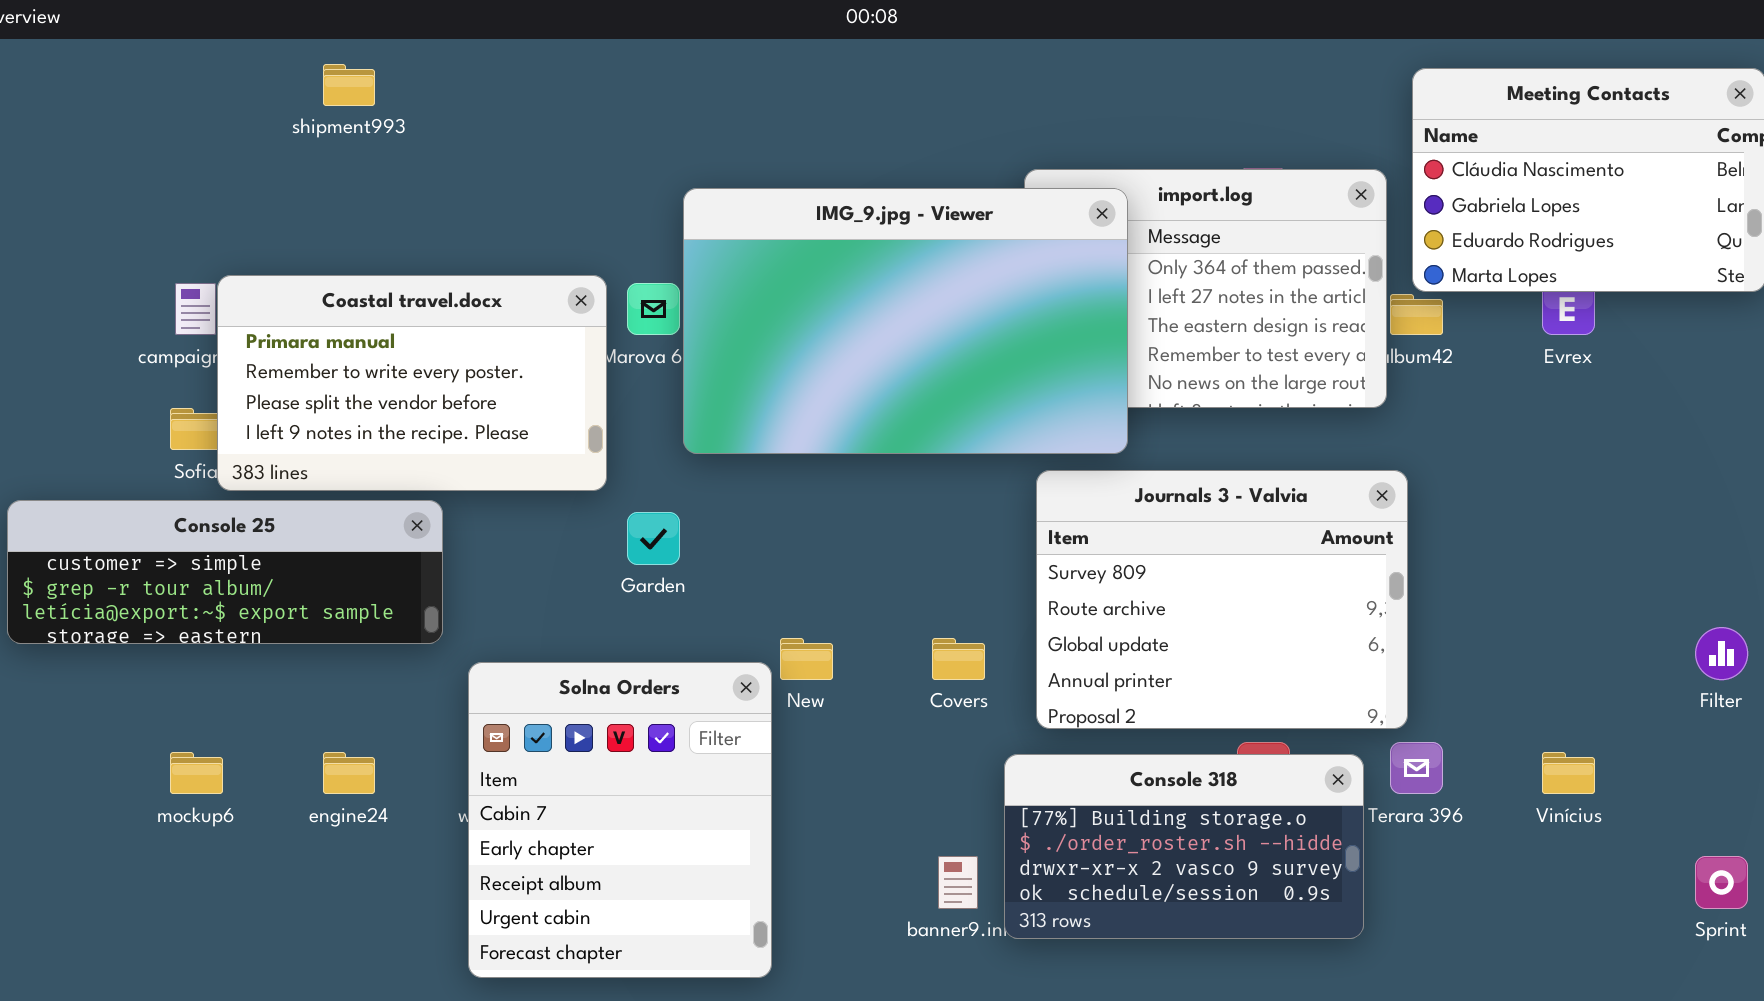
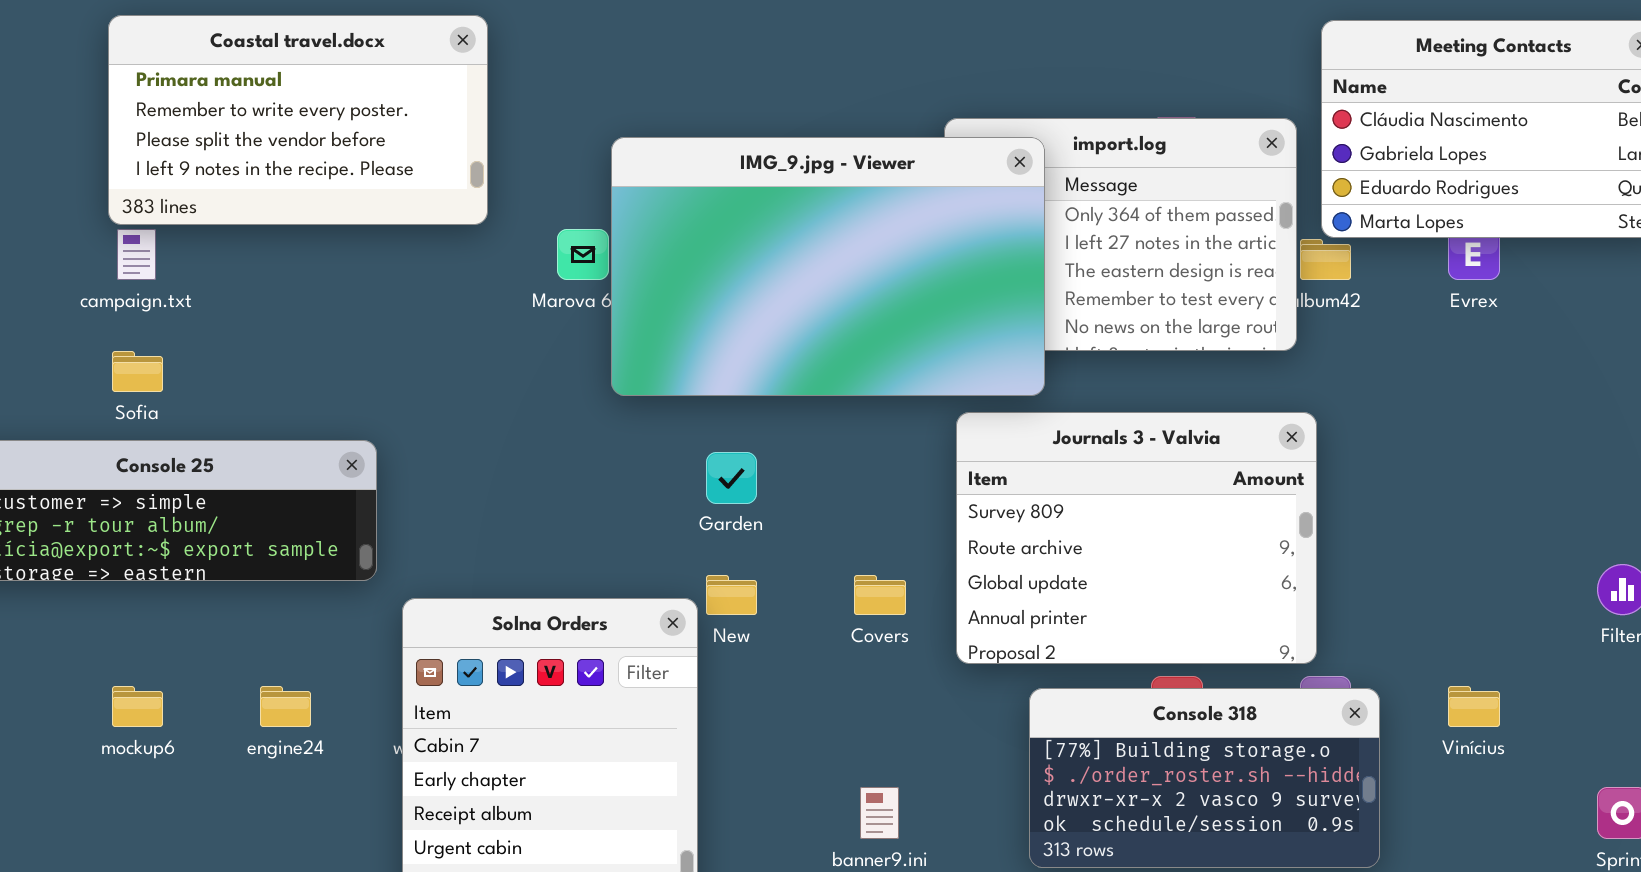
Coastal travel.docx: [217,275,607,491] -> [108,15,488,225], moved
Garden: [627,512,680,565] -> [706,452,757,504], moved
Console 318: [1004,754,1364,939] -> [1029,688,1380,868], moved

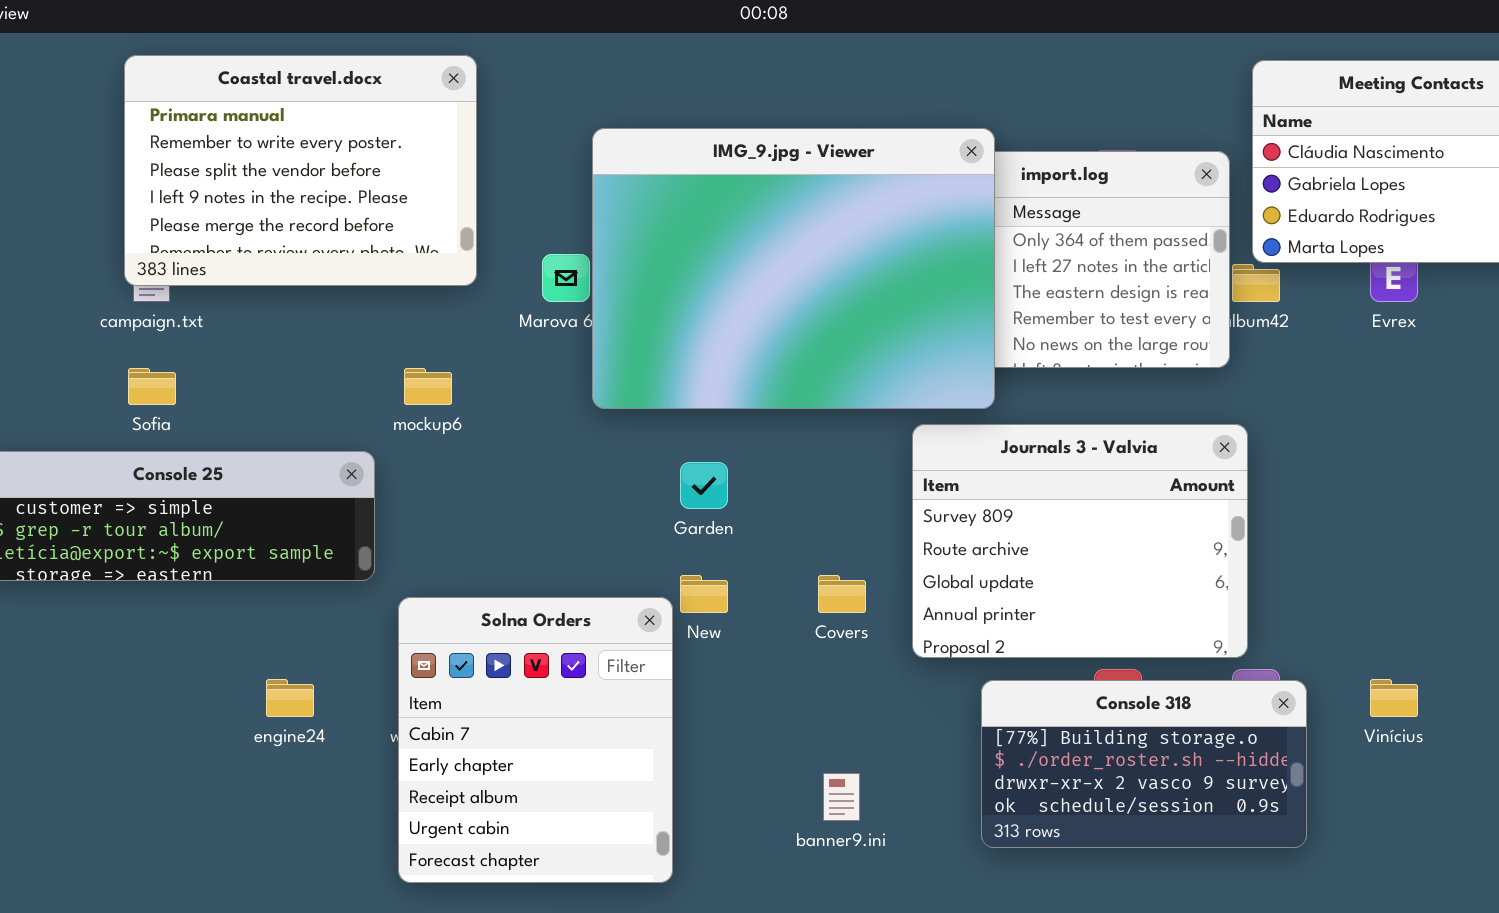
Coastal travel.docx: [108,15,488,225] -> [124,55,477,286], resized
IMG_9.jpg - Viewer: [611,137,1045,396] -> [592,128,995,409], resized
mockup6: [112,686,163,727] -> [404,368,452,405], moved

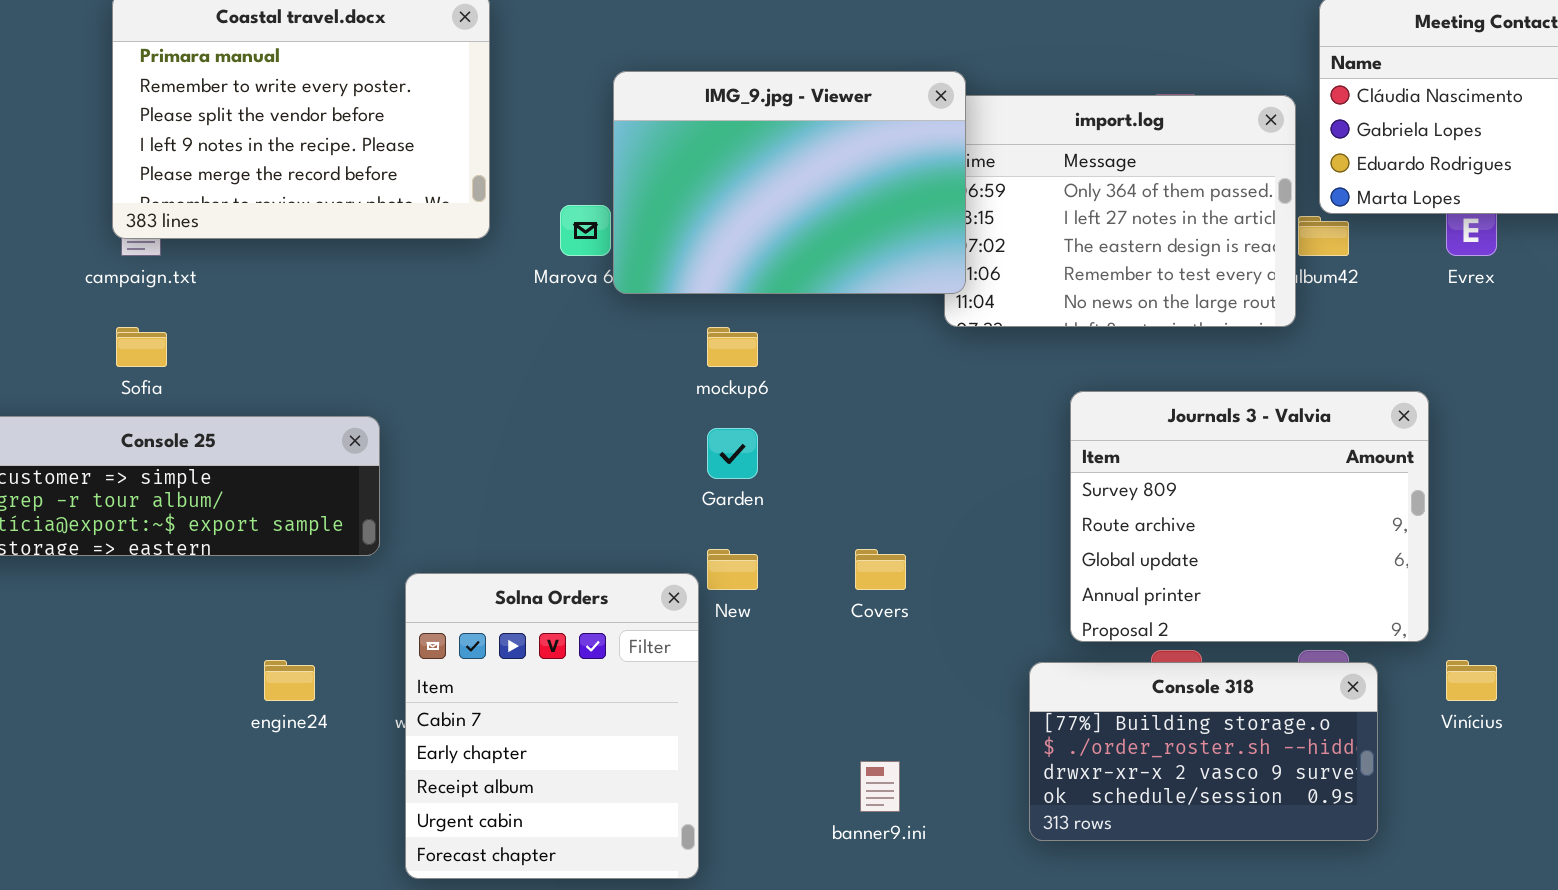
IMG_9.jpg - Viewer: [592,128,995,409] -> [613,71,966,294], resized
mockup6: [404,368,452,405] -> [707,327,758,367], moved
Journals 3 - Valvia: [912,424,1248,658] -> [1070,391,1429,642], moved

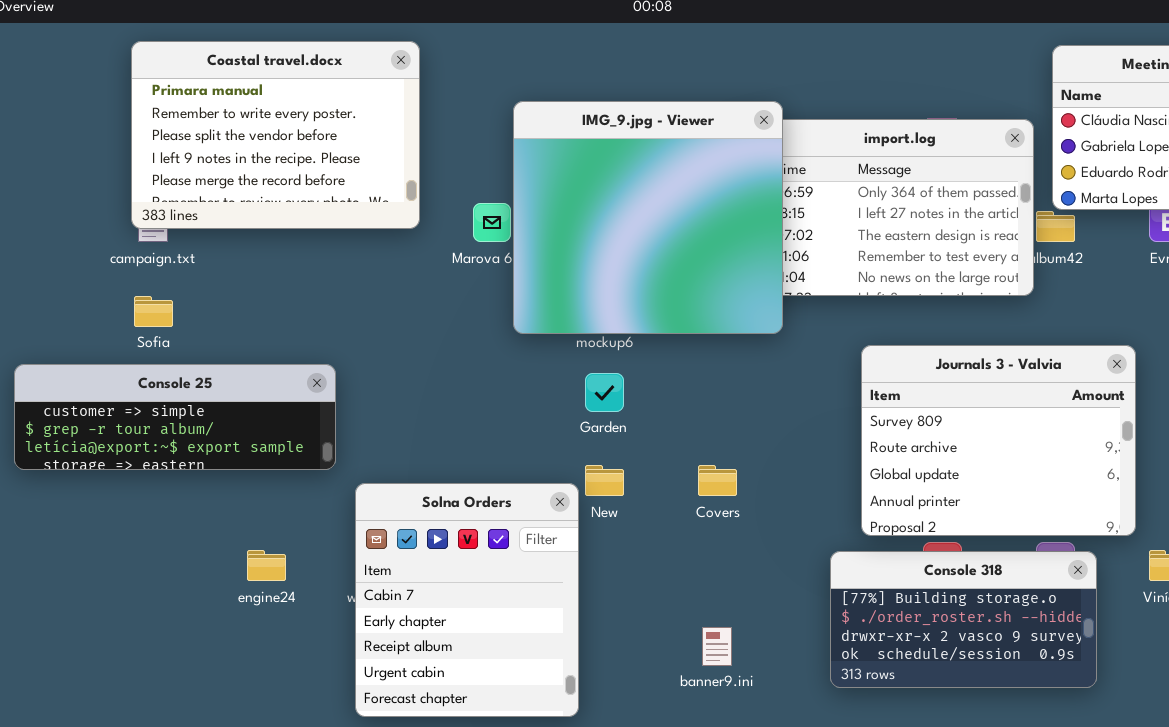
IMG_9.jpg - Viewer: [613,71,966,294] -> [513,101,783,334], resized

